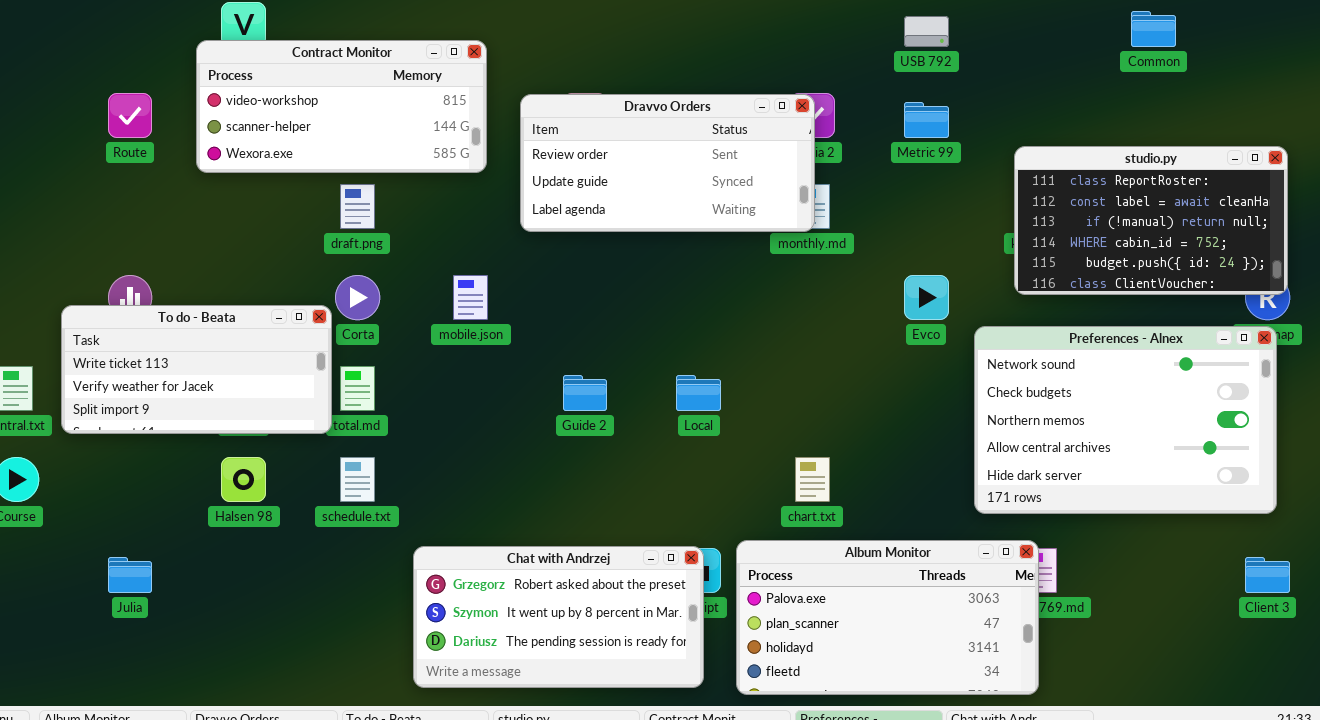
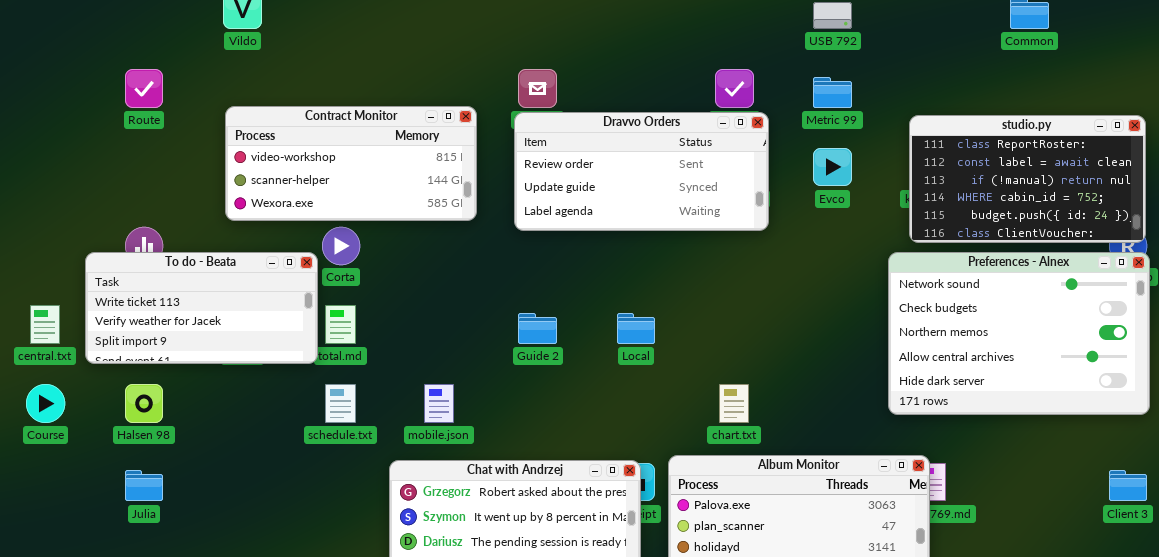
Contract Monitor: [196,40,487,173] -> [225,106,477,221], moved
Dravvo Orders: [520,94,815,232] -> [514,112,769,231], moved
mobile.json: [453,275,488,320] -> [424,384,454,423], moved
Evco: [904,275,949,320] -> [813,148,852,186], moved
Preferences - Alnex: [974,326,1277,514] -> [888,252,1150,415], moved
Halsen 98: [221,457,266,502] -> [125,384,163,423], moved

